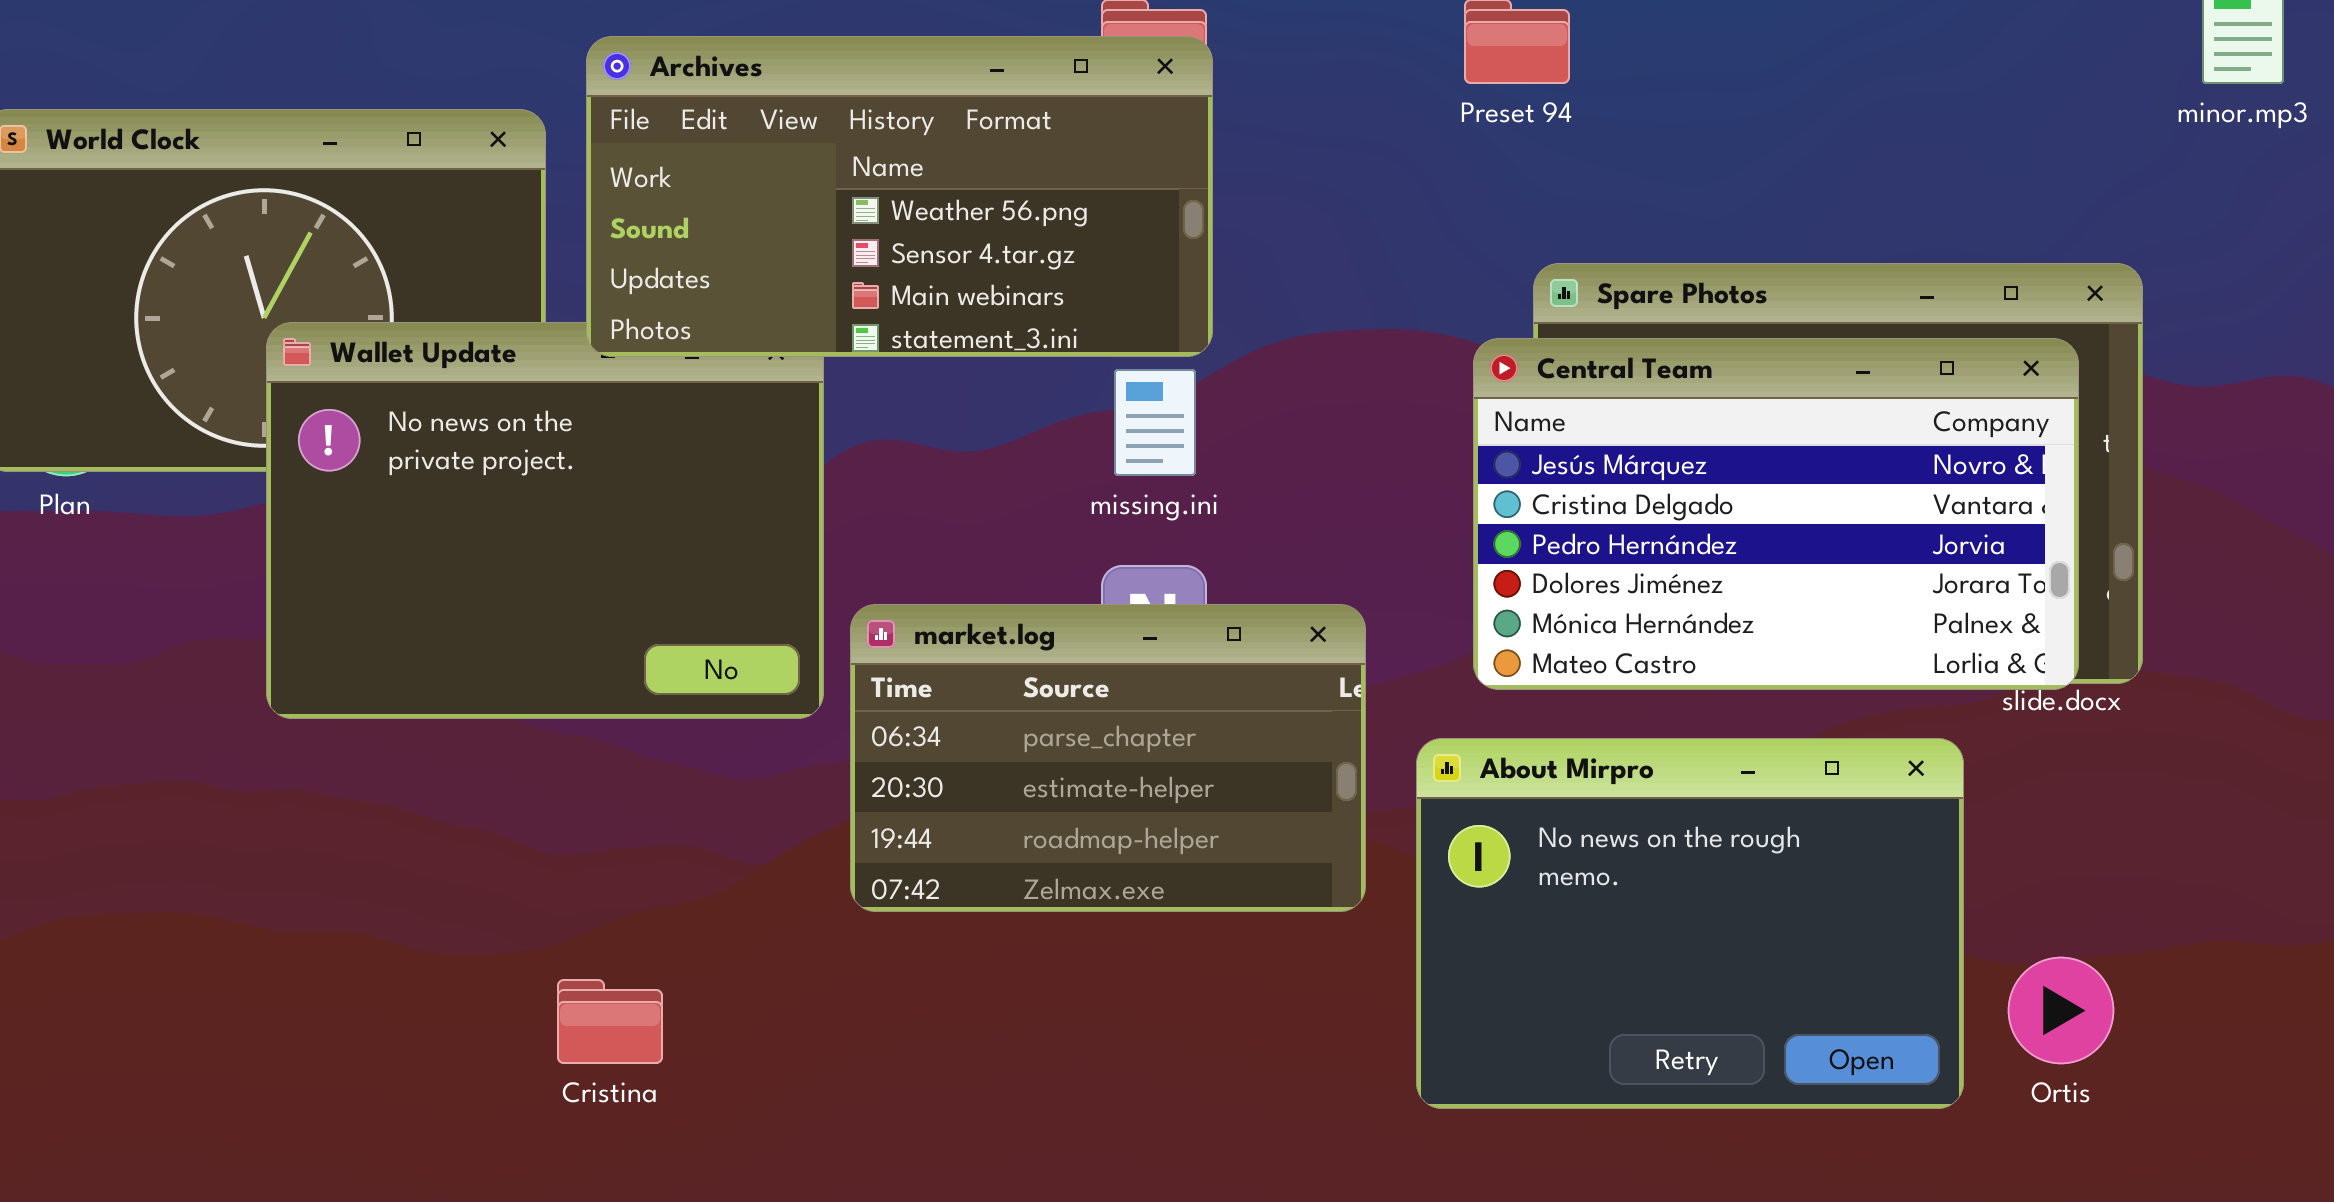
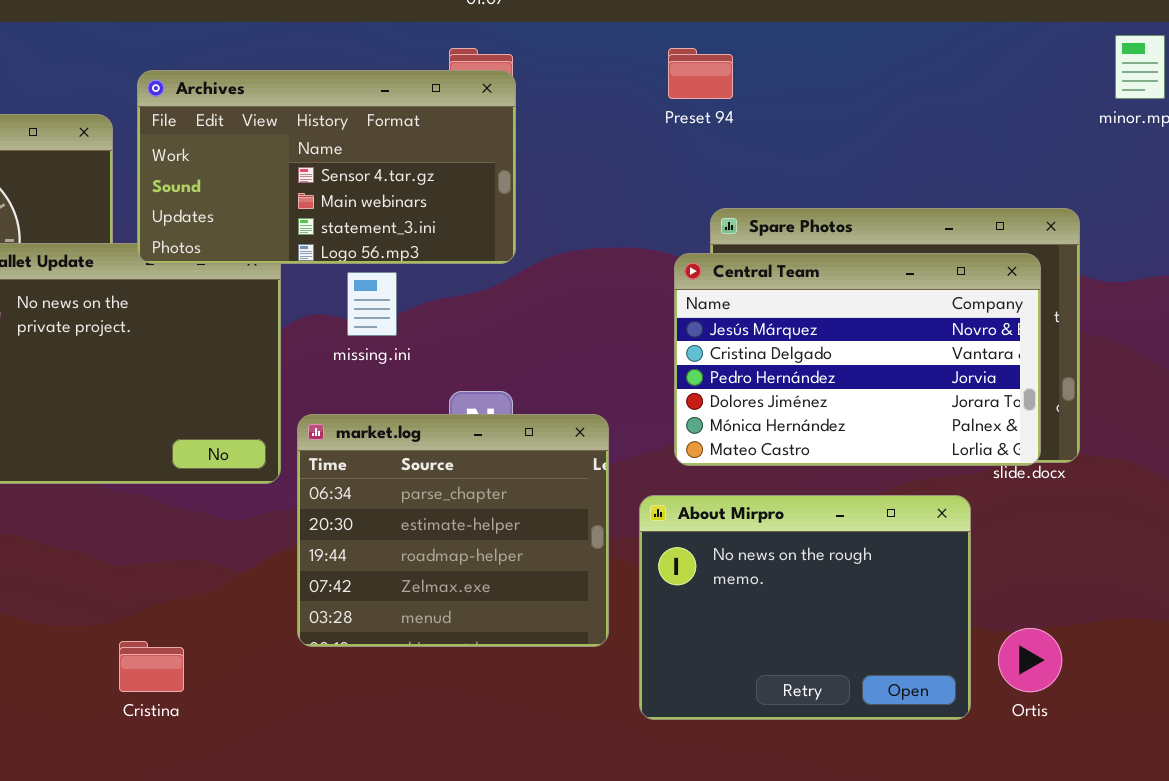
Archives: [586,36,1213,357] -> [137,70,516,264], scrolled down 1 row
missing.ini: [1114,369,1196,476] -> [347,272,397,336], moved
market.log: [850,604,1366,912] -> [297,414,609,647], resized

